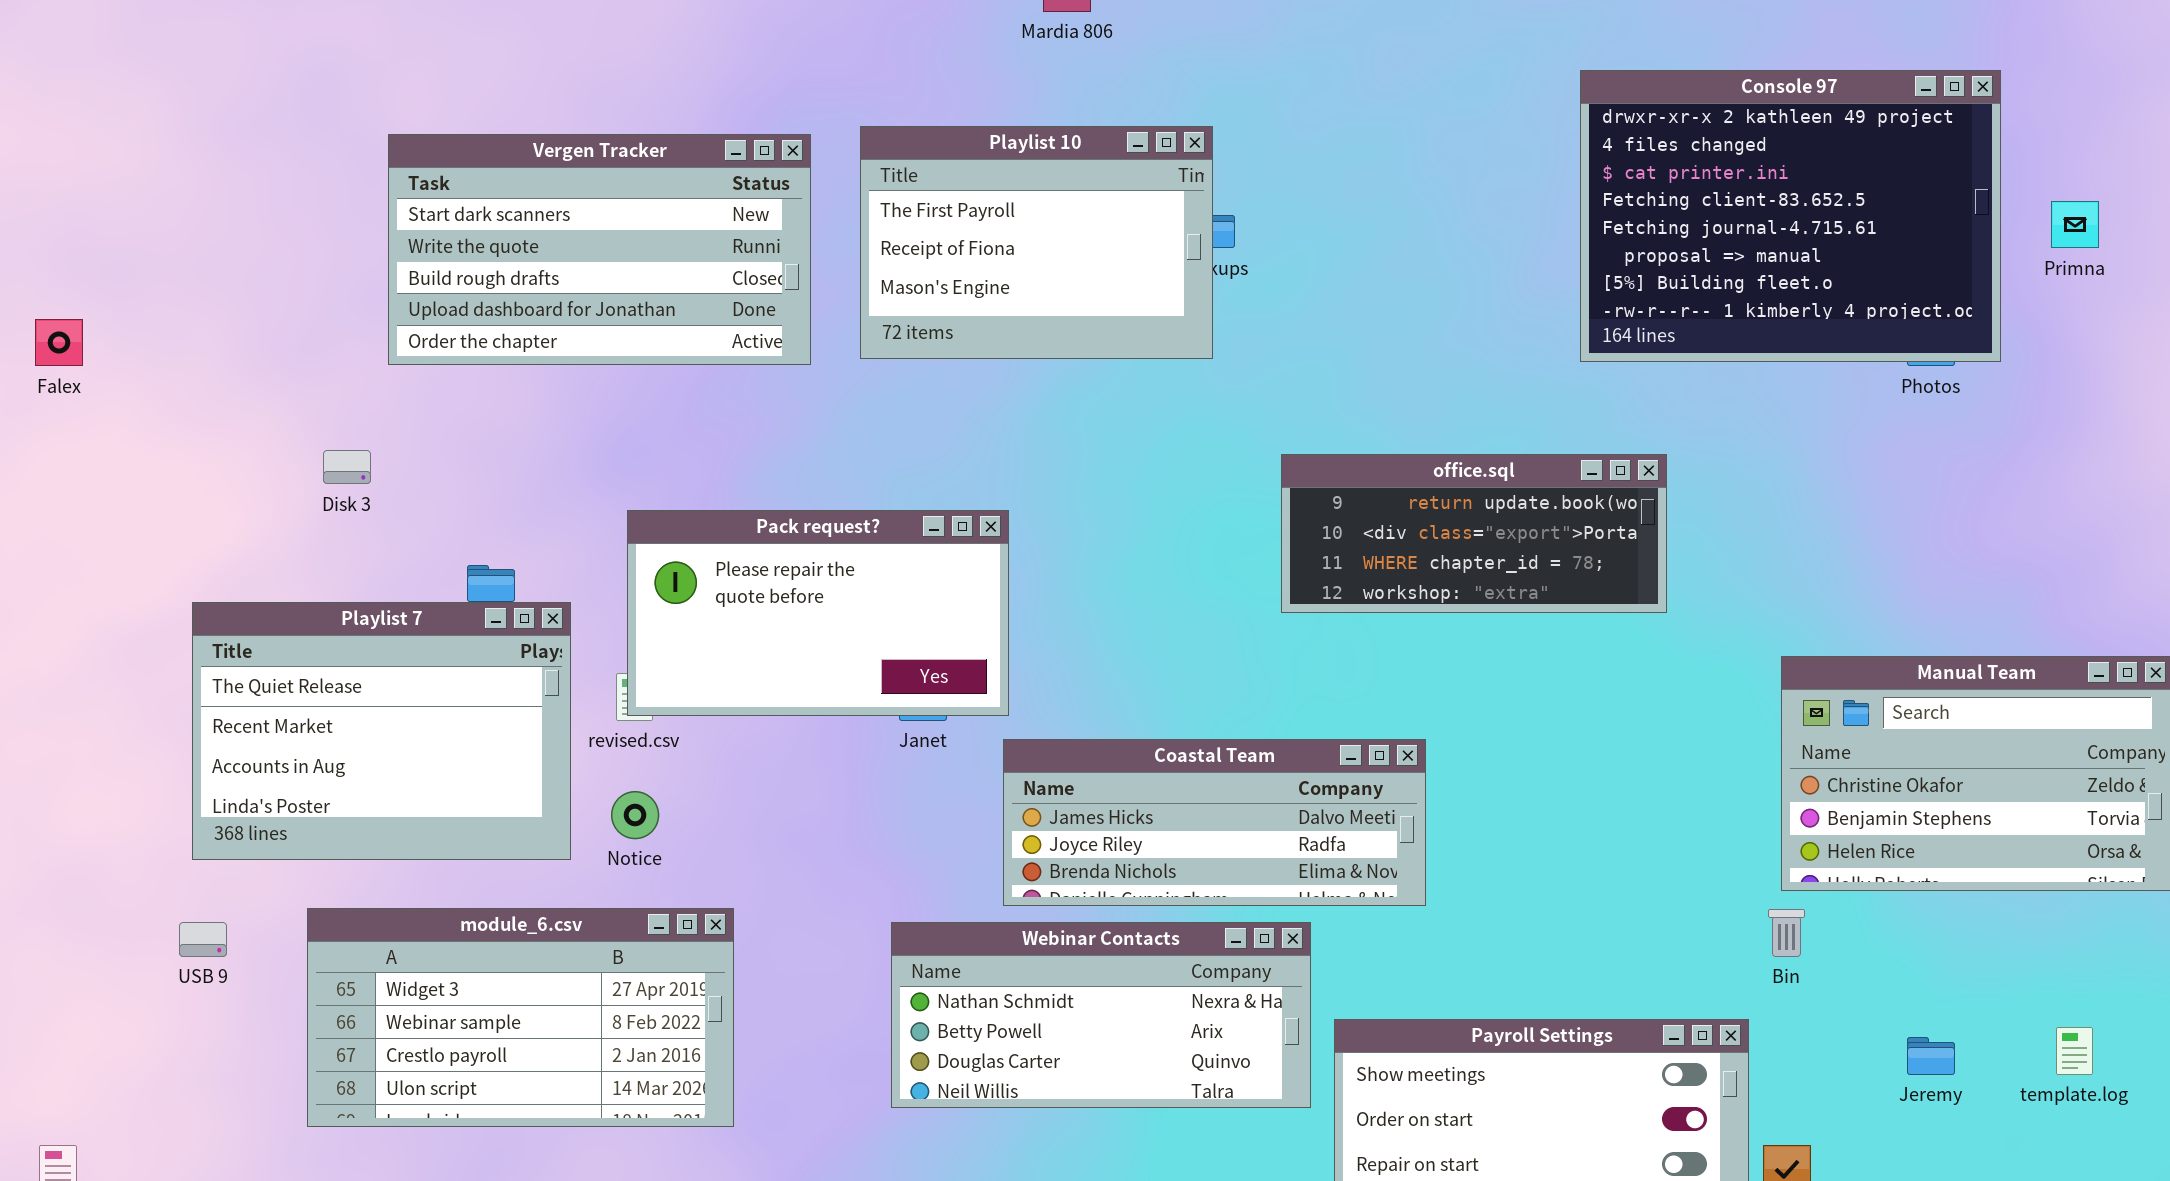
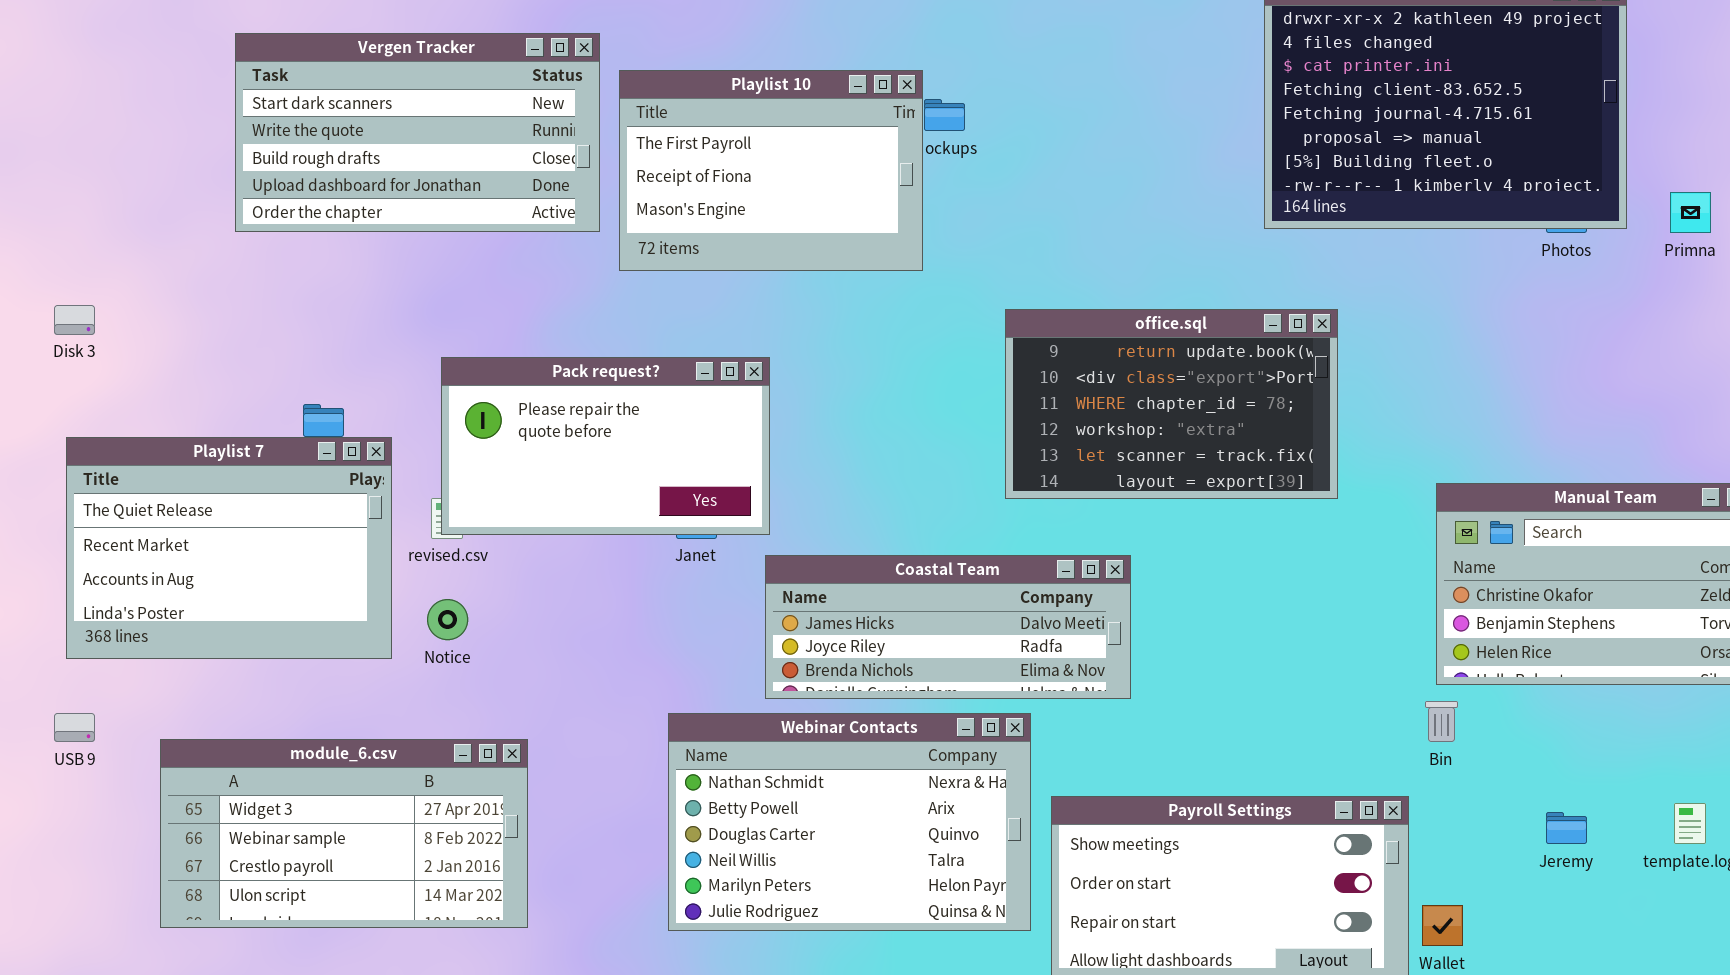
Playlist 10: [860,126,1213,359] -> [619,70,923,271], moved
Primna: [2051,201,2099,248] -> [1670,192,1711,233], moved
Disk 3: [323,450,371,484] -> [54,305,95,335], moved
office.sql: [1281,454,1667,613] -> [1005,309,1338,499], resized
module_6.csv: [307,908,734,1127] -> [160,739,528,928], moved
Webinar Contacts: [891,922,1311,1108] -> [668,713,1031,931], resized

